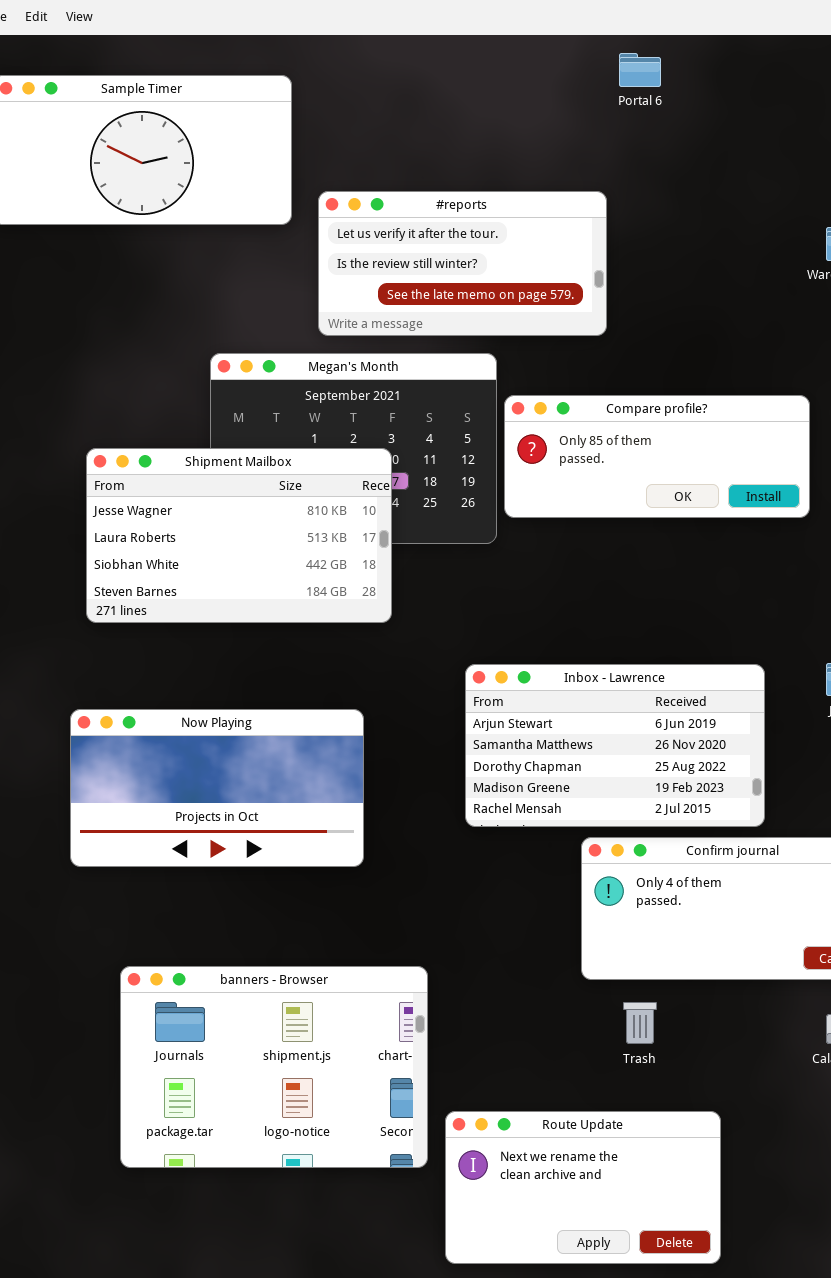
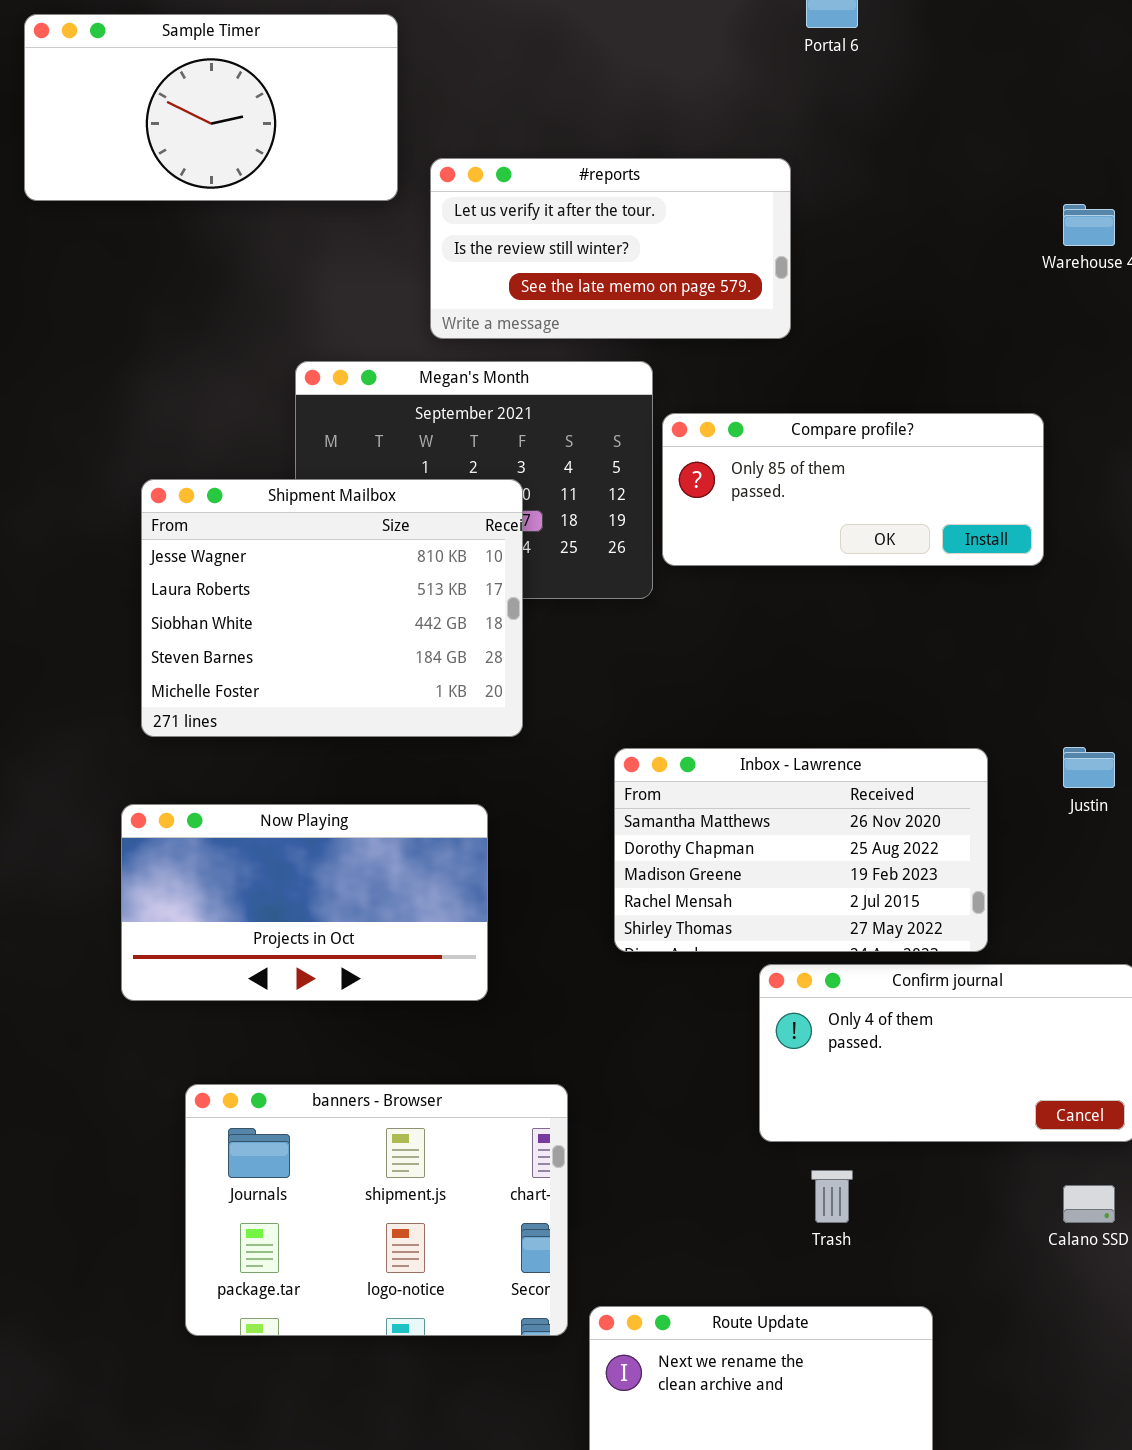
Shipment Mailbox: [86,448,392,623] -> [141,479,523,737], resized
Inbox - Lawrence: [465,664,765,827] -> [614,748,988,952], scrolled down 1 row
banners - Browser: [120,966,428,1168] -> [185,1084,568,1336], moved

